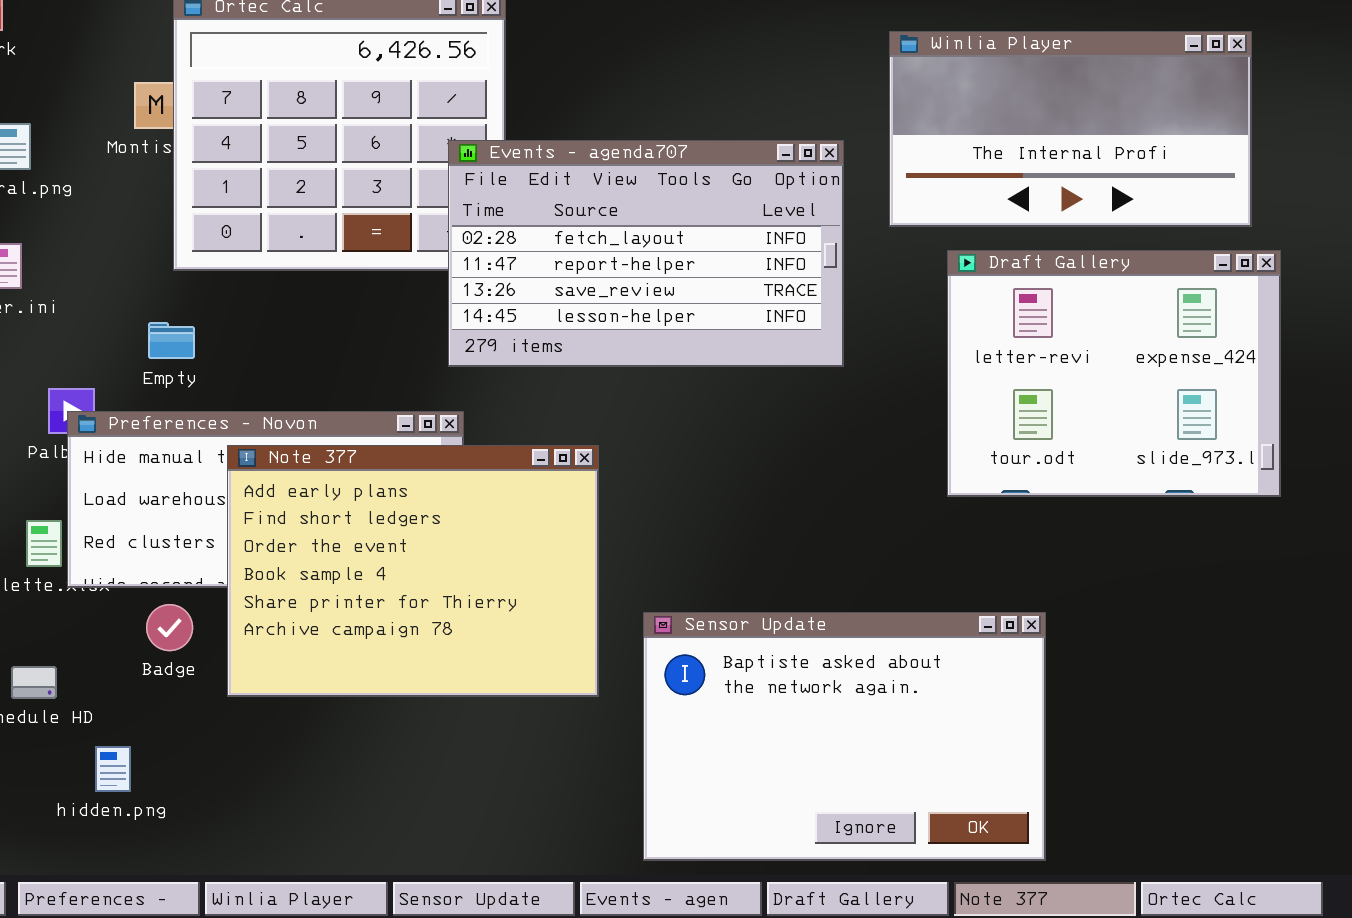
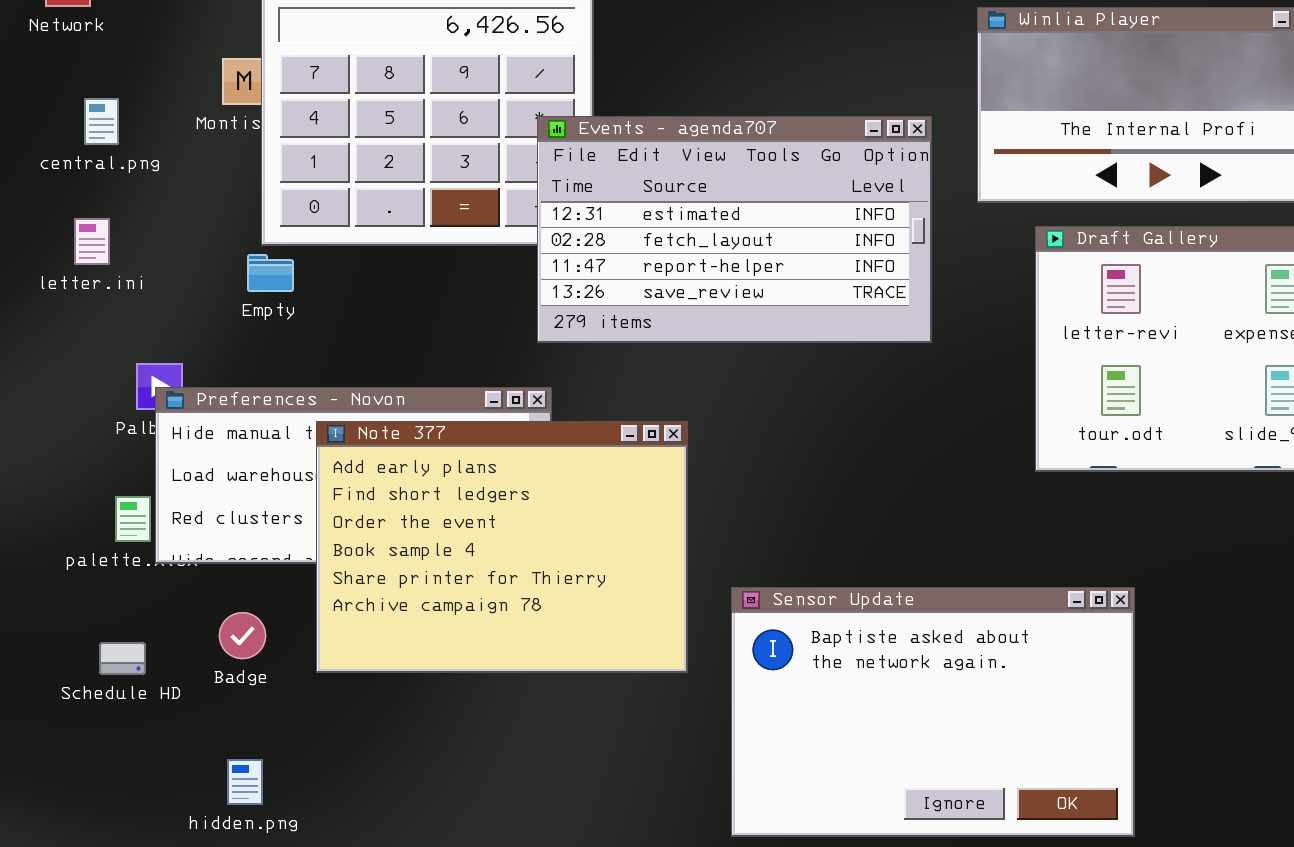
Events - agenda707: [448,140,844,367] -> [537,116,932,343], scrolled up 1 row
Empty: [148,322,195,359] -> [247,254,294,292], moved
Badge: [146,604,193,651] -> [219,612,266,659], moved
hidden.png: [95,746,131,792] -> [227,759,263,805], moved

